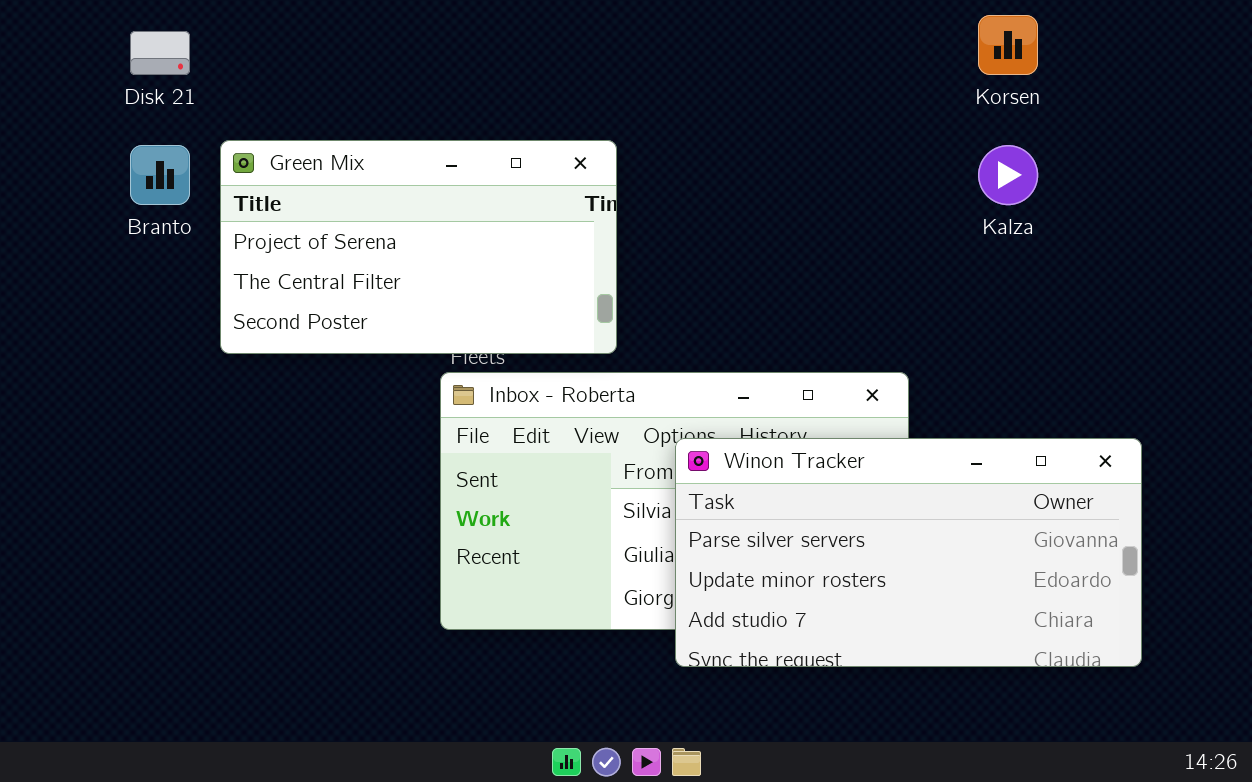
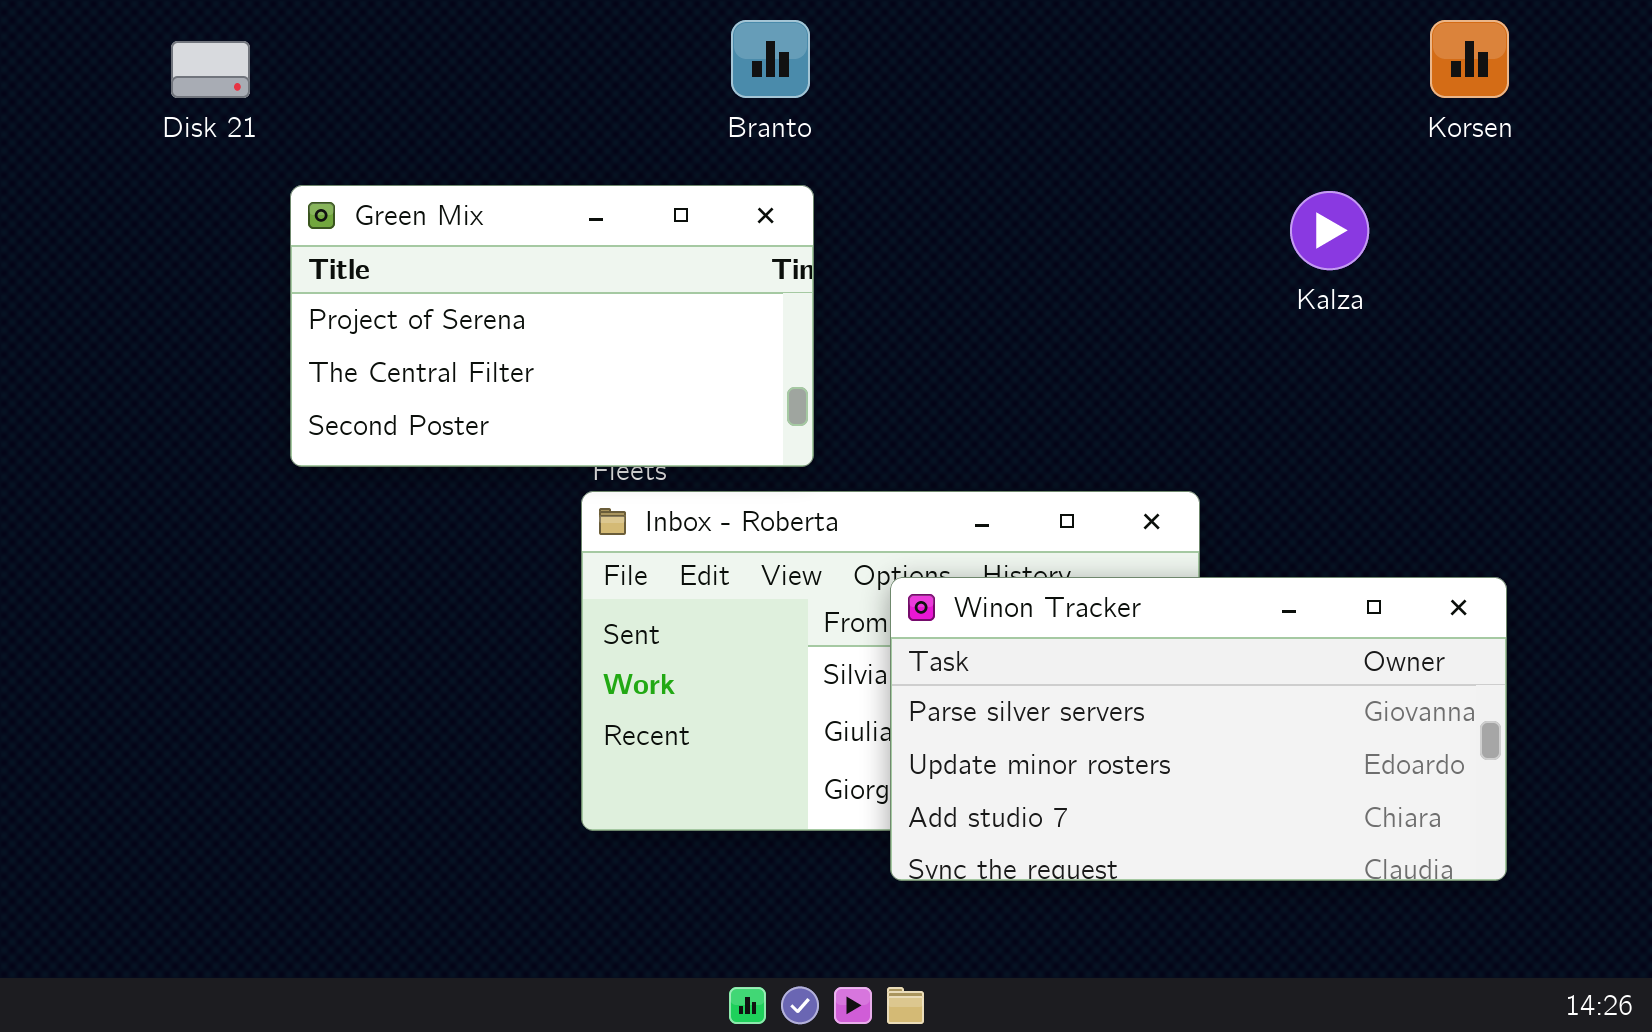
Korsen: [978,15,1038,75] -> [1430,20,1509,98], moved
Branto: [130,145,190,205] -> [731,20,810,98], moved

